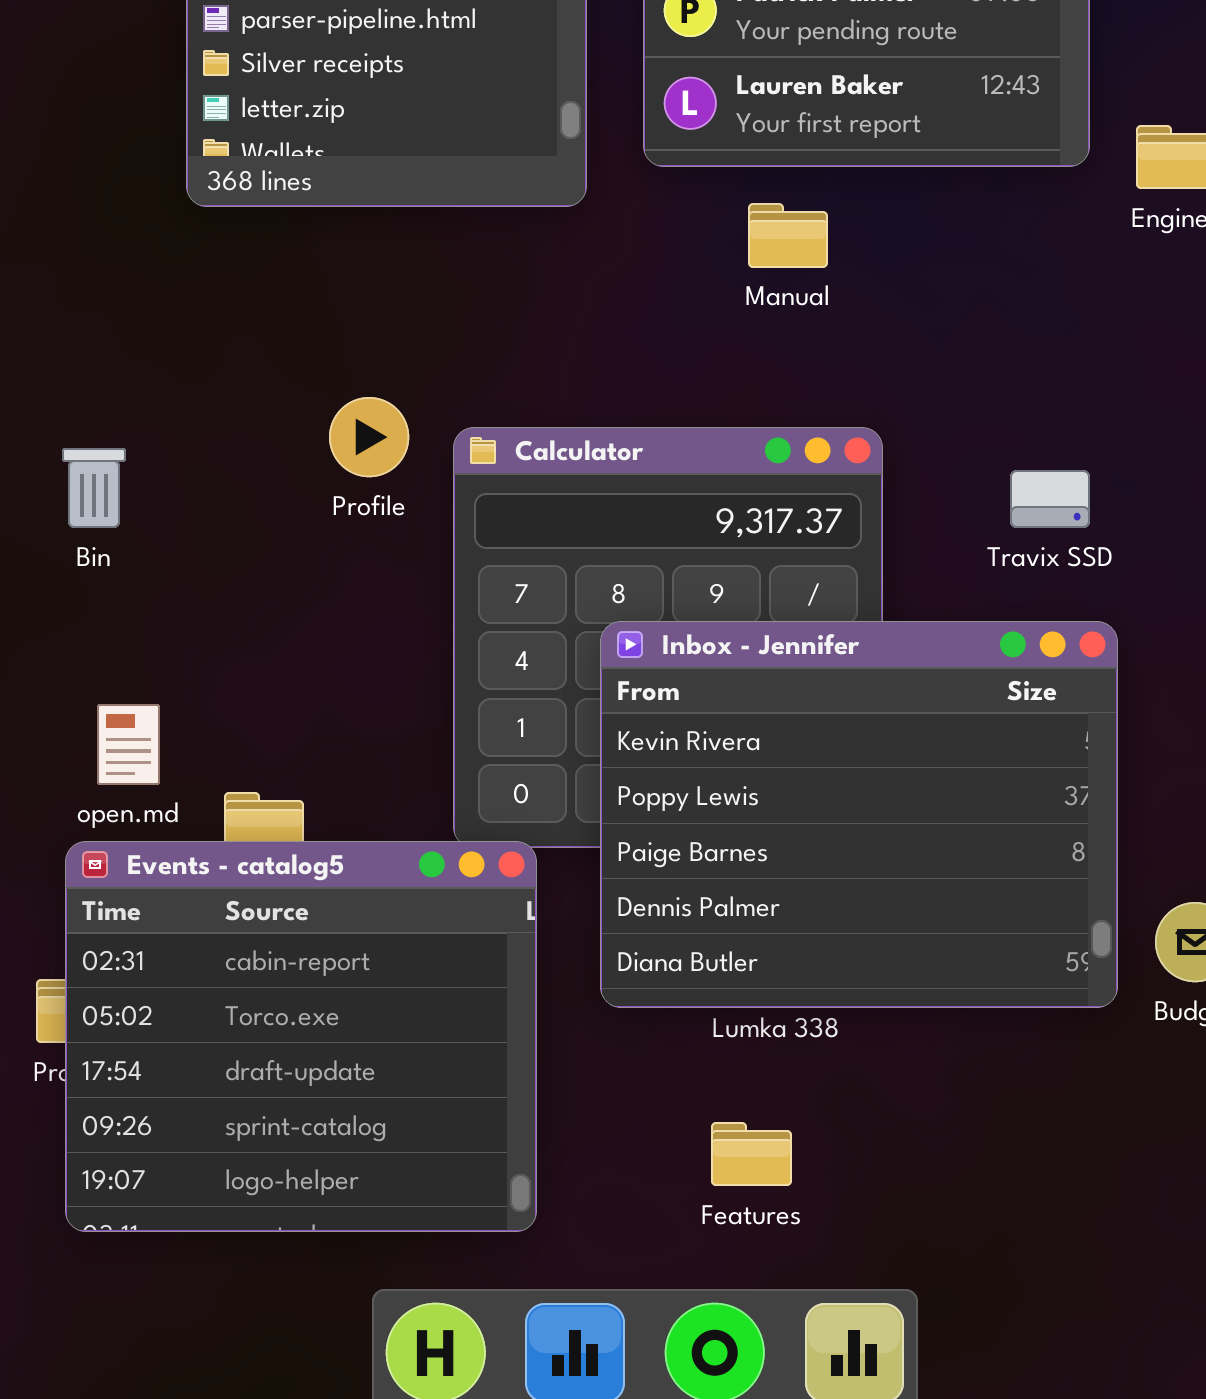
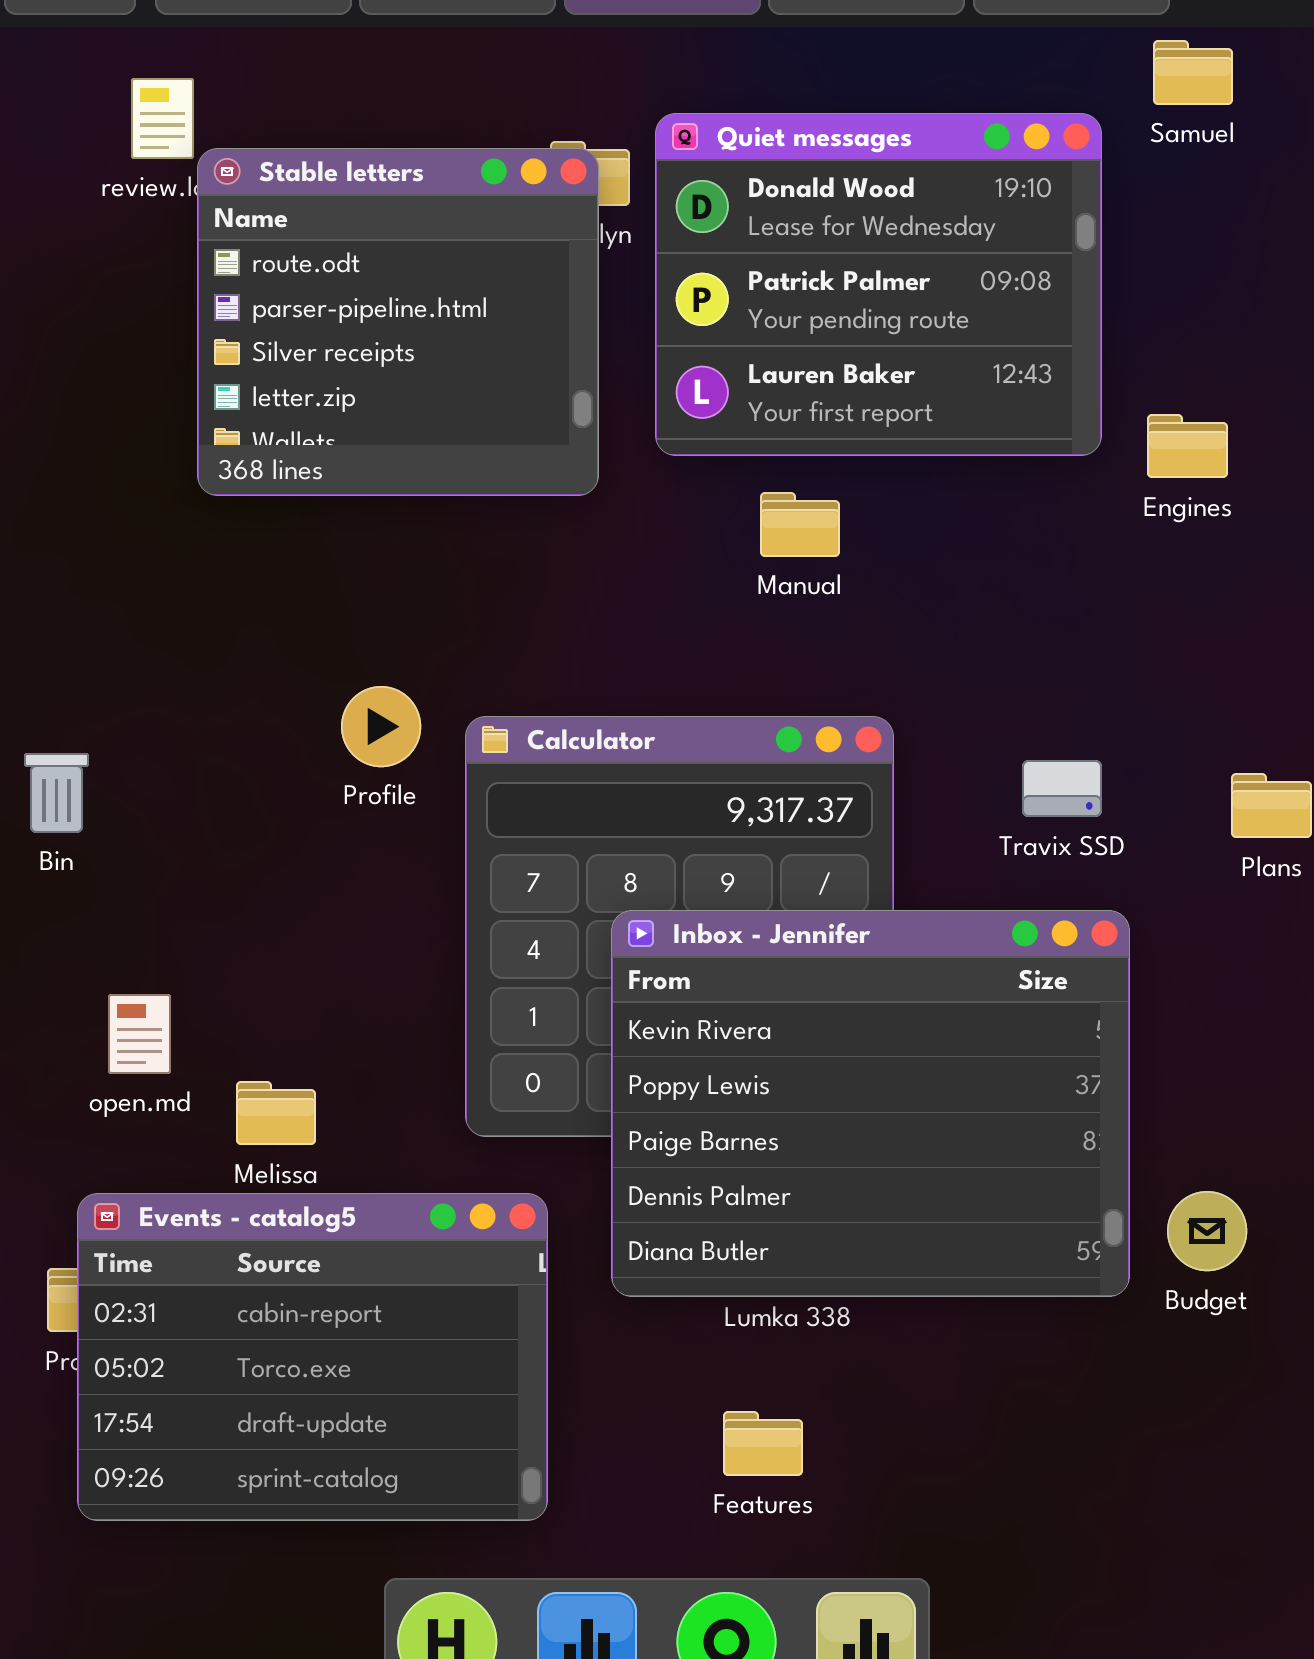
Bin: [62,448,126,528] -> [24,753,89,833], moved
Events - catalog5: [65,841,537,1232] -> [77,1193,548,1521], resized

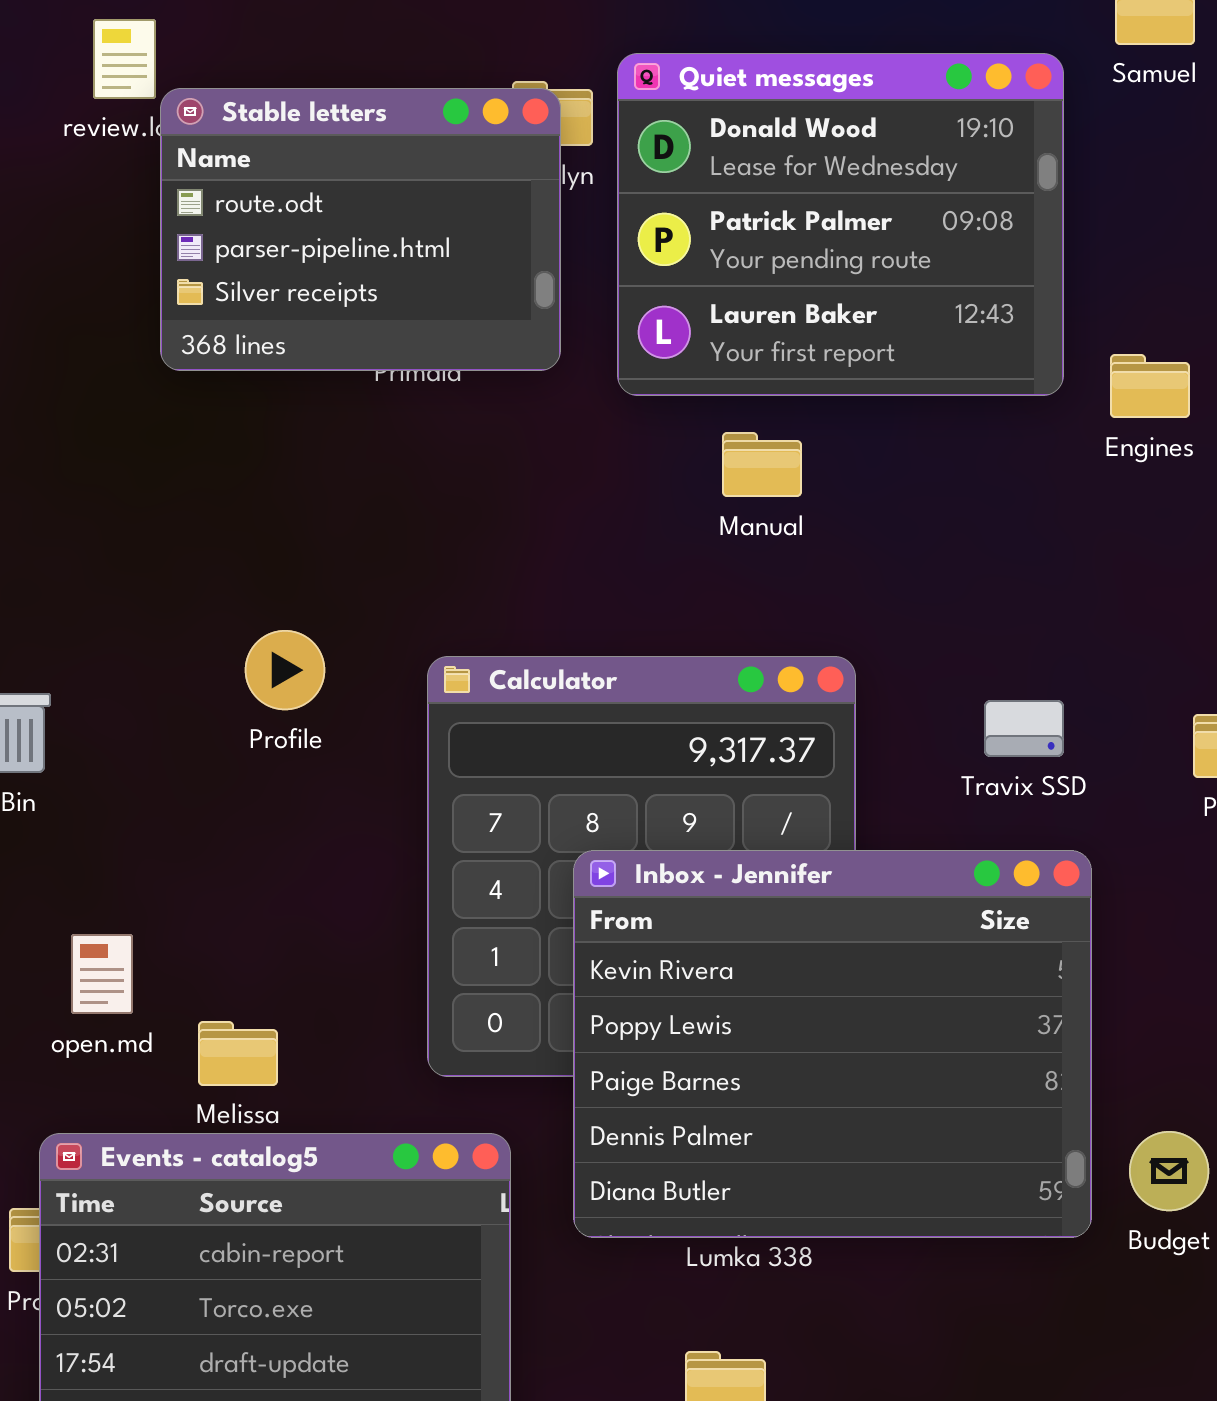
Stable letters: [197,148,599,496] -> [160,88,561,371], resized
Profile: [341,686,421,767] -> [245,630,325,710], moved

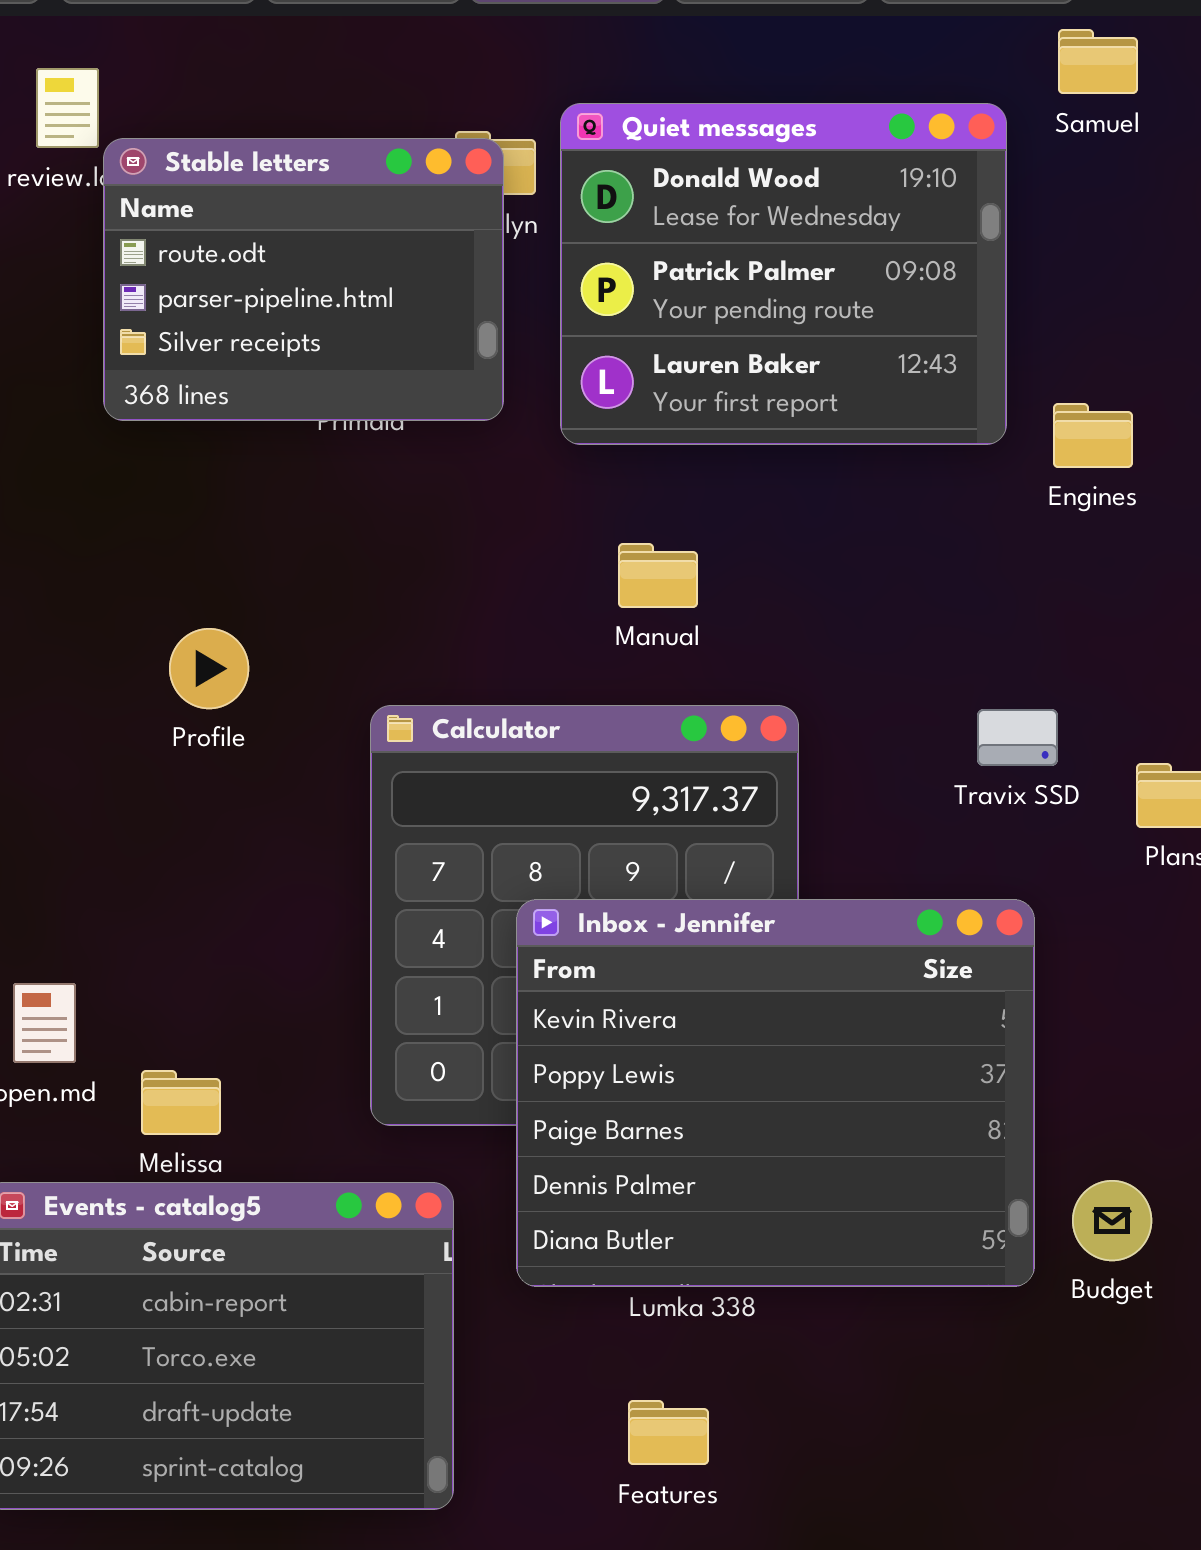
Manual: [722,432,802,497] -> [618,543,698,608], moved
Profile: [245,630,325,710] -> [169,628,249,709], moved
Travix SSD: [984,700,1064,757] -> [977,709,1058,766], moved

